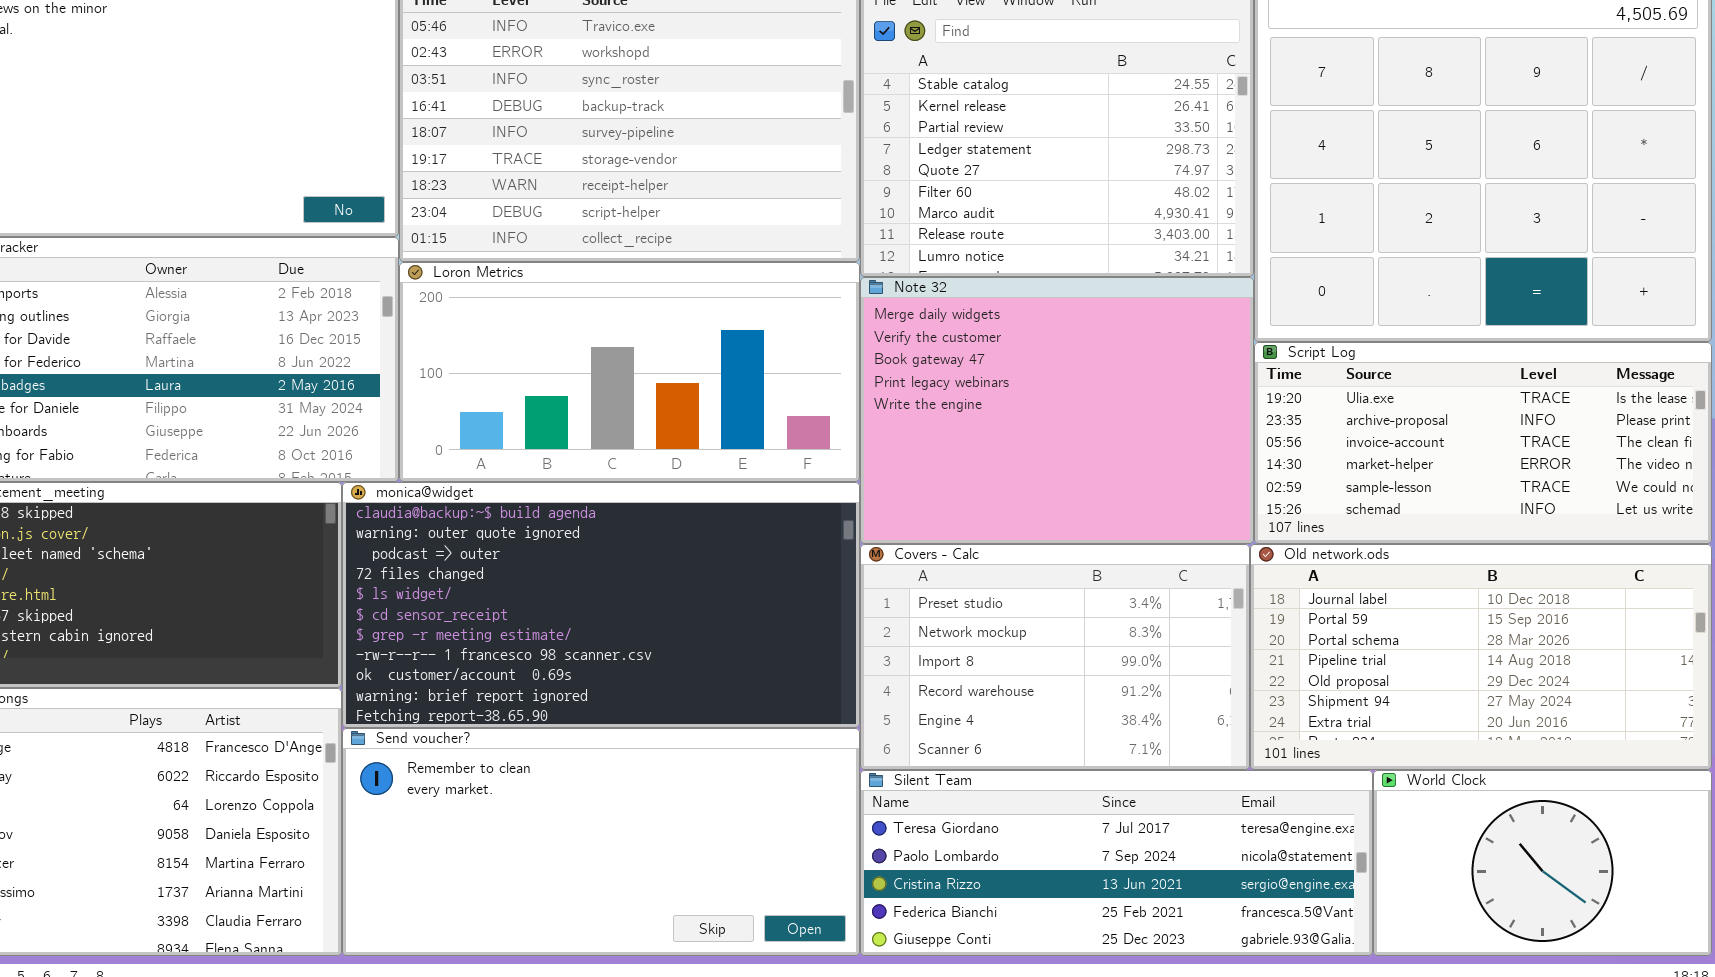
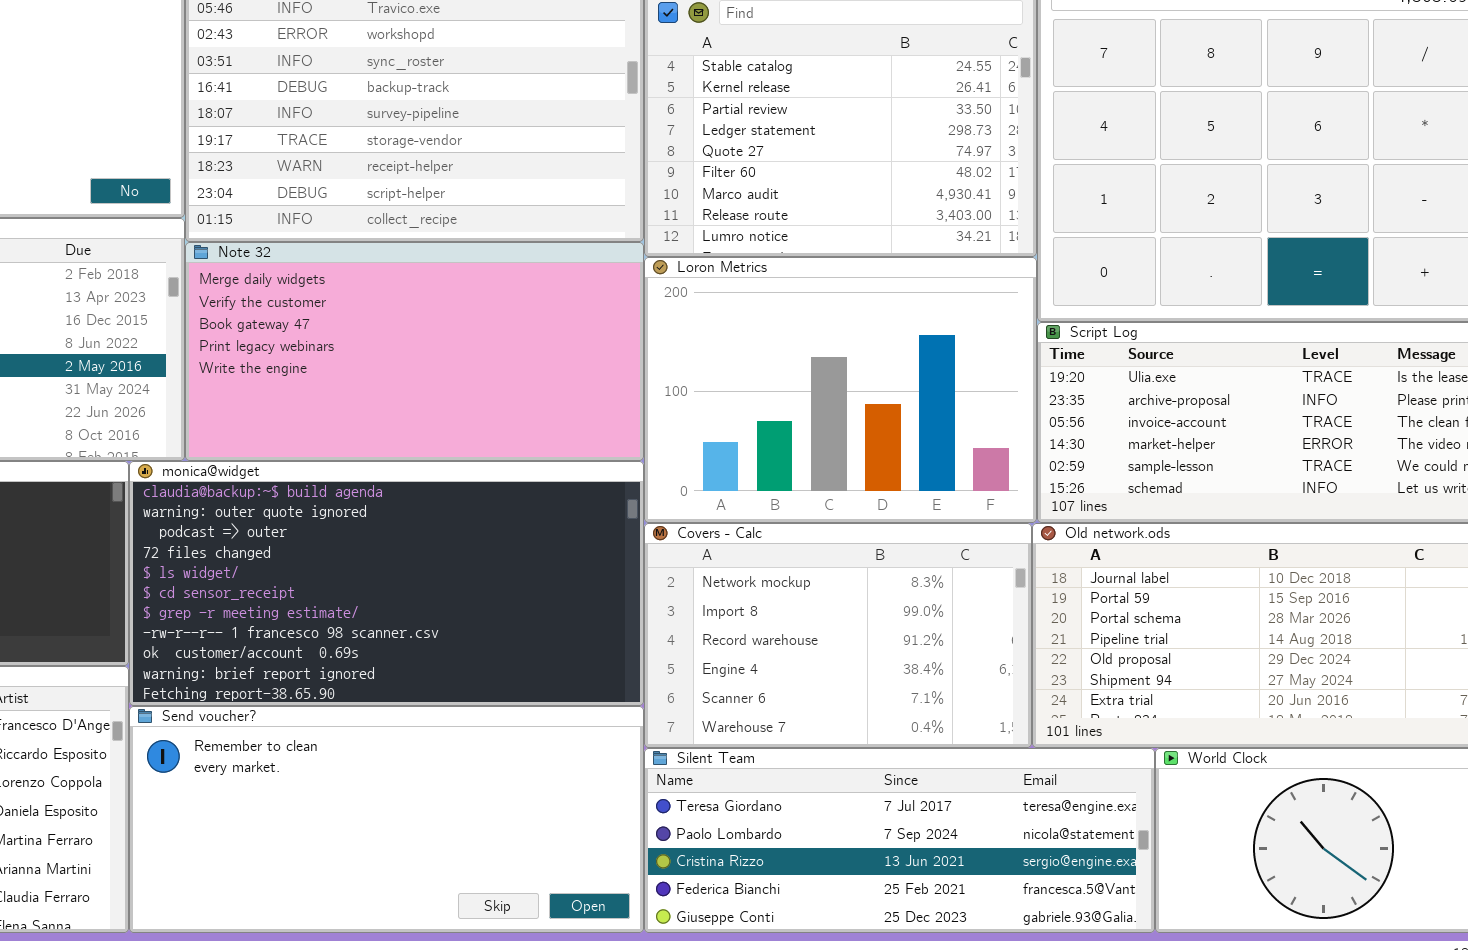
Loron Metrics: [399,262,860,482] -> [644,257,1037,523], moved, resized
Note 32: [860,277,1254,544] -> [185,242,644,461], moved, resized
Covers - Calc: [860,544,1250,770] -> [644,523,1032,748], scrolled down 1 row

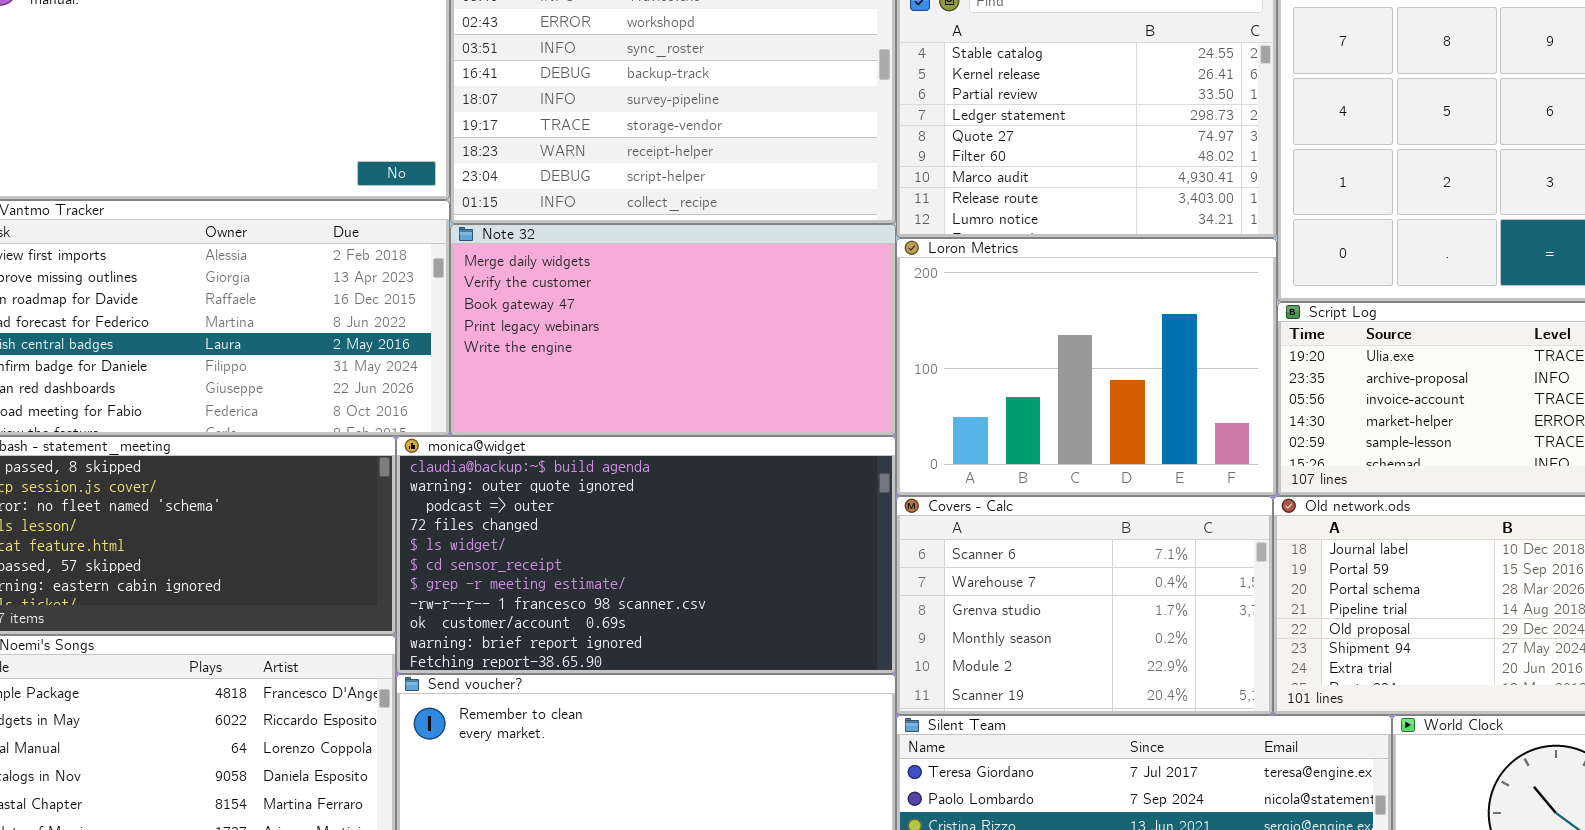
Covers - Calc: [644,523,1032,748] -> [896,496,1273,715], scrolled down 4 rows

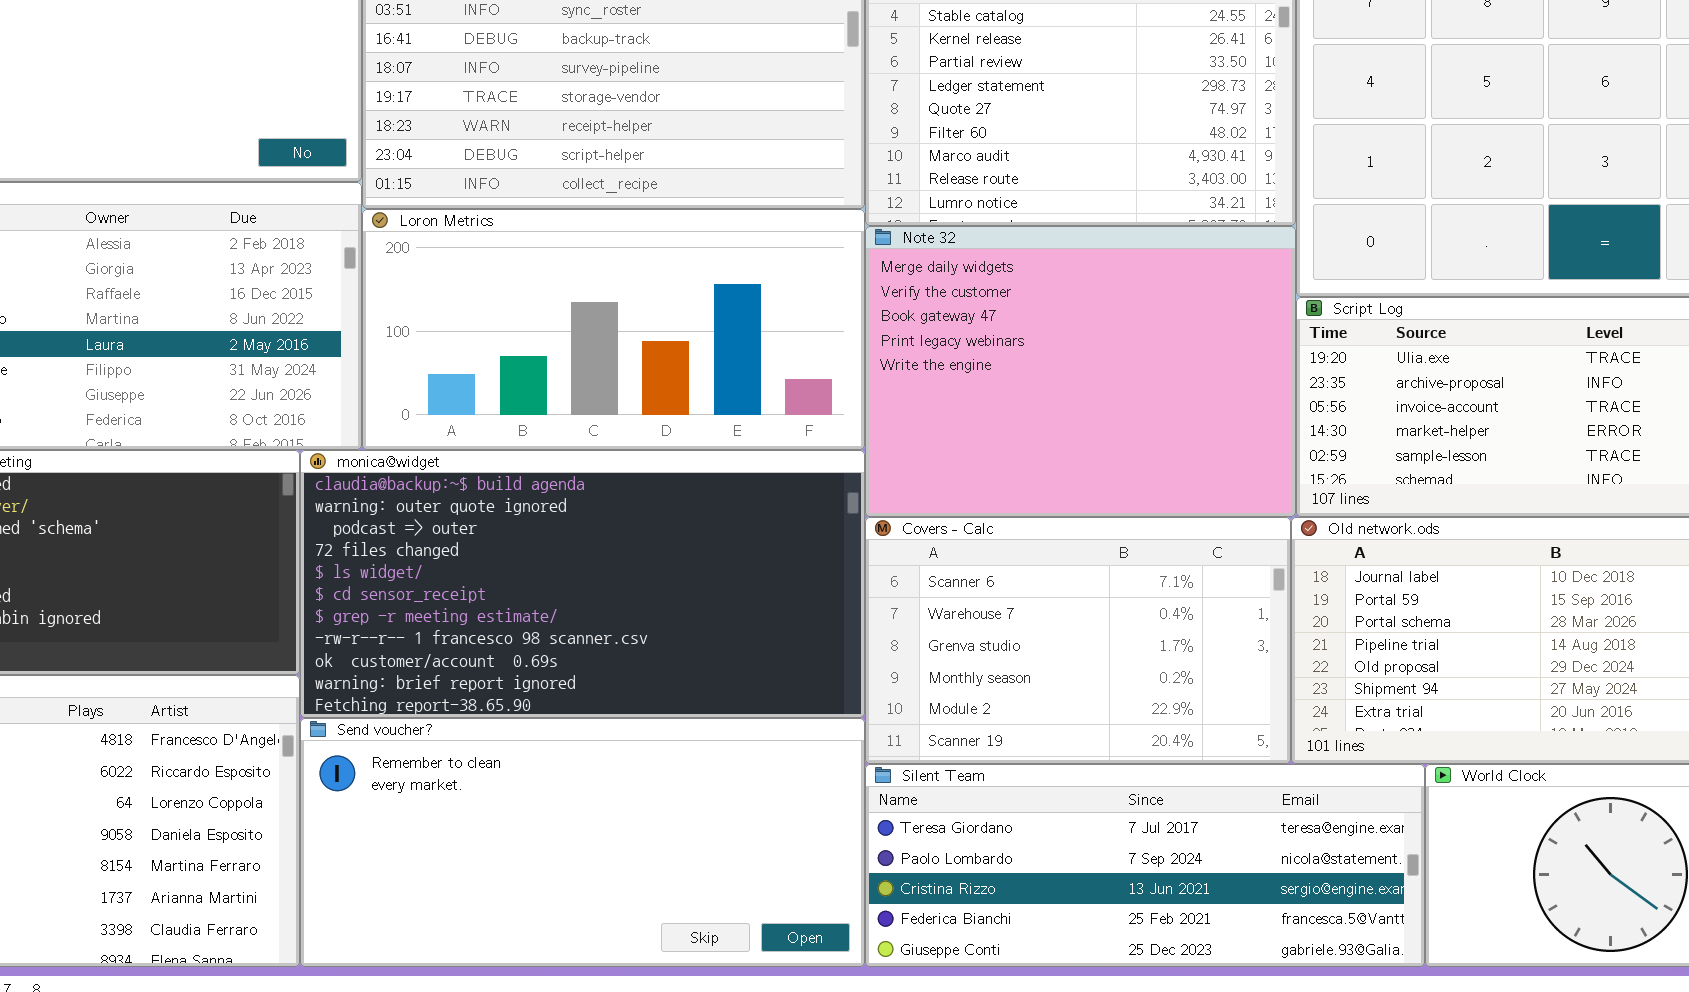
Note 32: [450,224,896,436] -> [865,226,1296,517], moved, resized
Loron Metrics: [896,238,1277,496] -> [362,209,865,450], moved, resized

